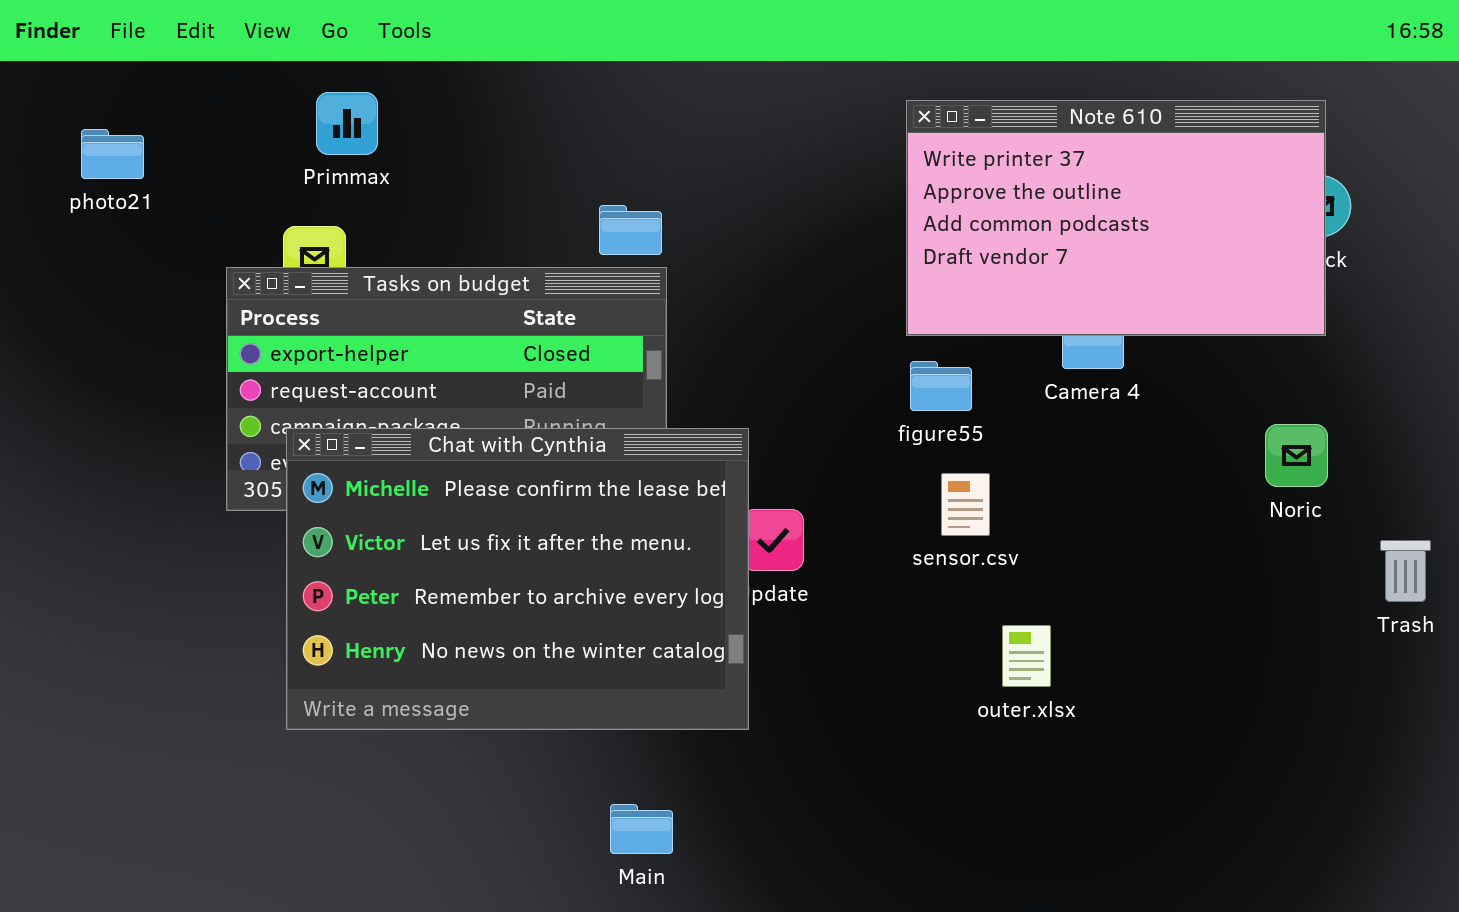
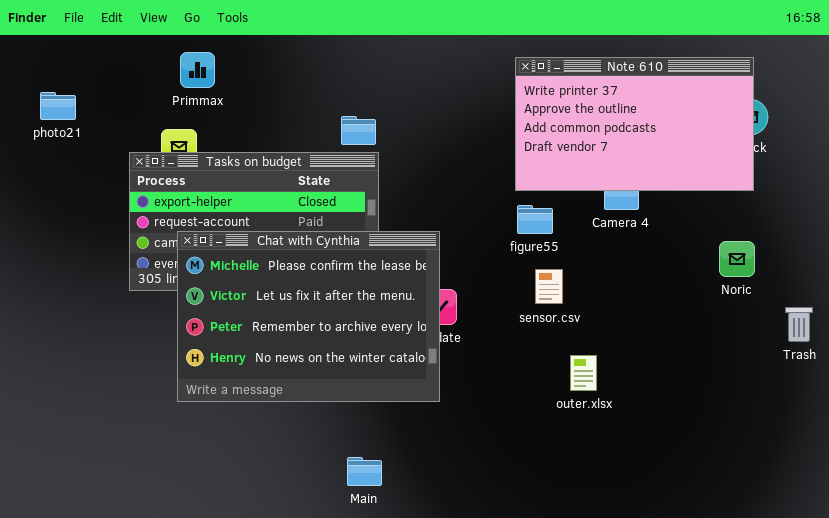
photo21: [81,129,144,179] -> [40,92,76,120], moved
Chat with Cynthia: [286,428,749,730] -> [177,231,440,402], moved

